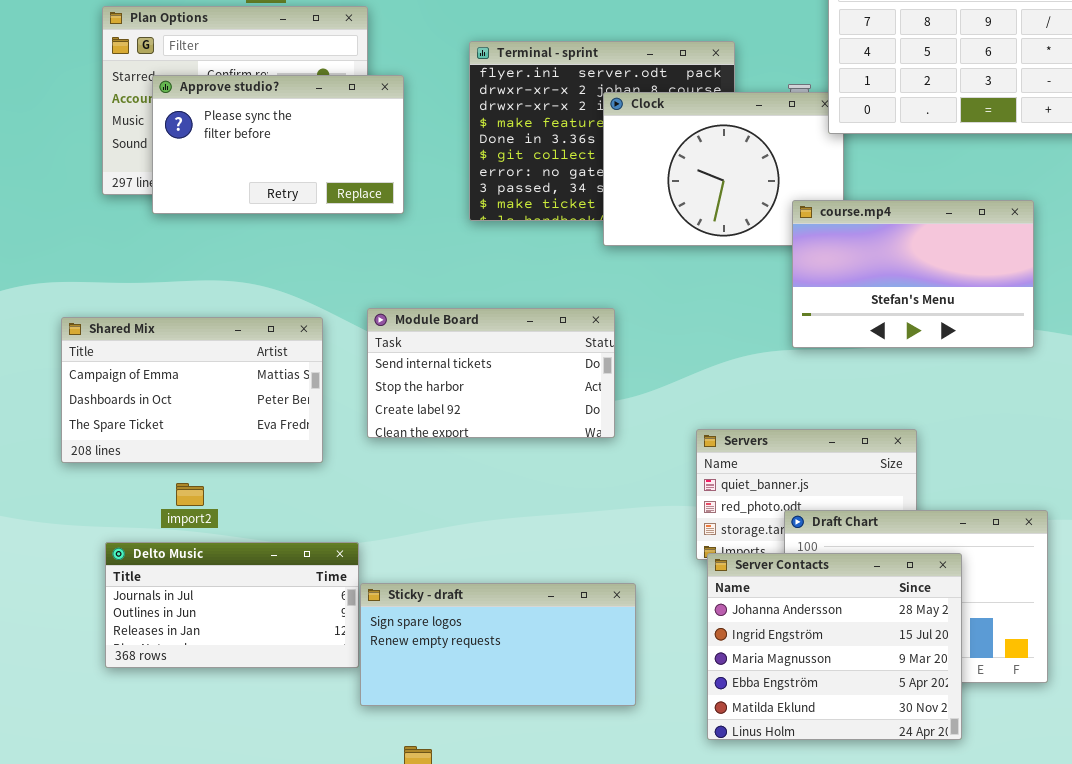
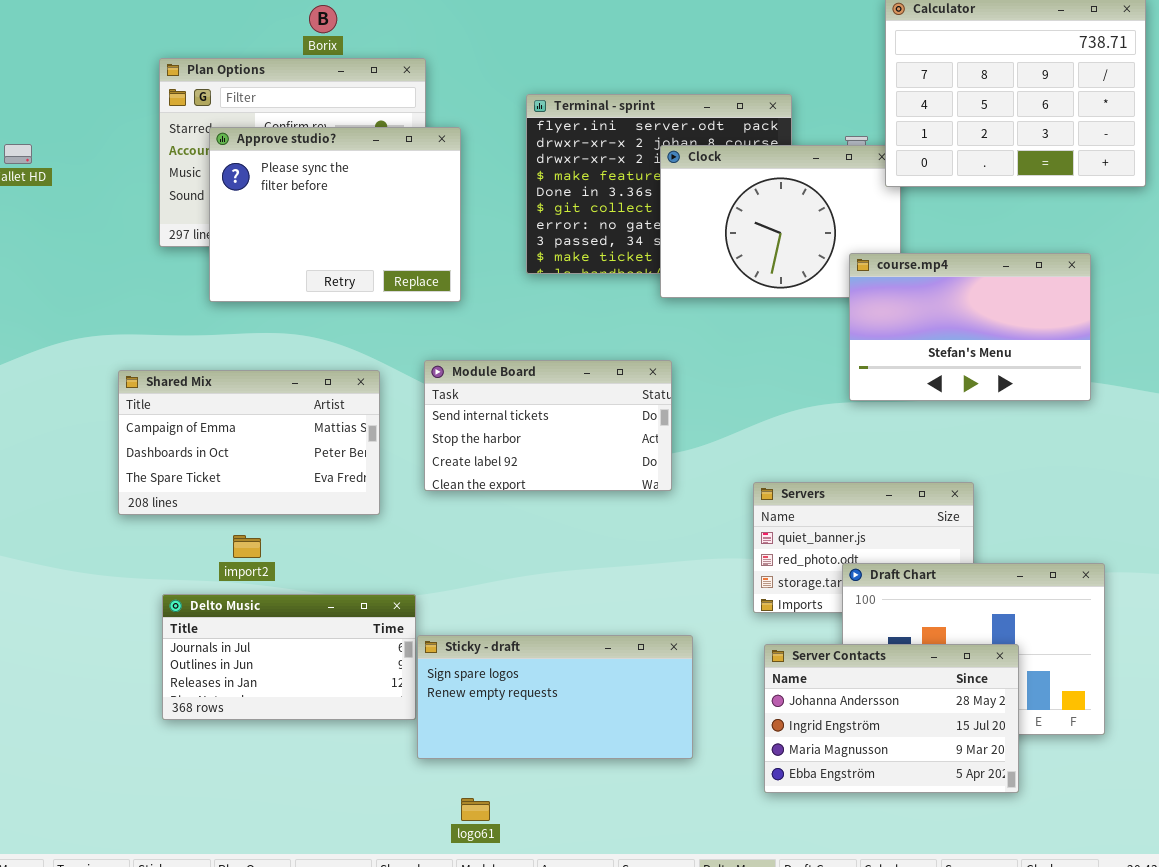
Approve studio?: [152,75,404,214] -> [209,127,461,302], resized
Server Contacts: [707,553,962,740] -> [764,644,1019,793], resized

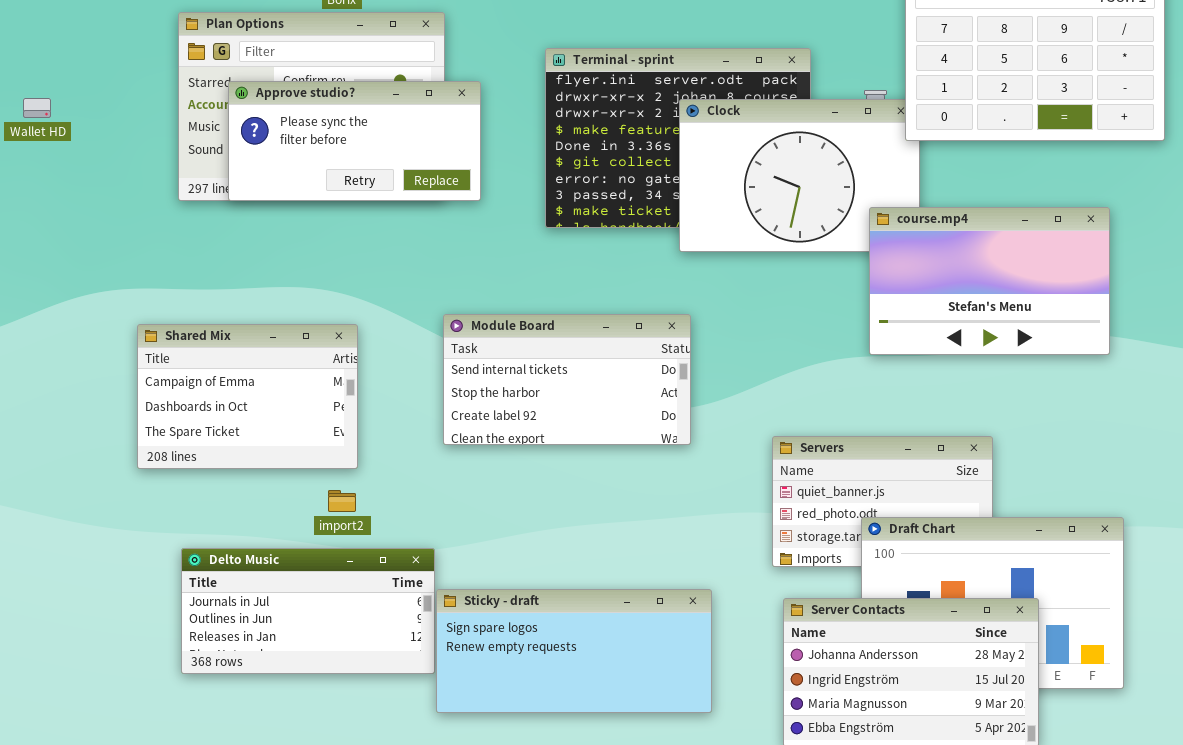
Approve studio?: [209,127,461,302] -> [228,81,481,201], resized
Shared Mix: [118,370,380,515] -> [137,324,358,469], resized
import2: [233,535,261,558] -> [328,490,356,512], moved

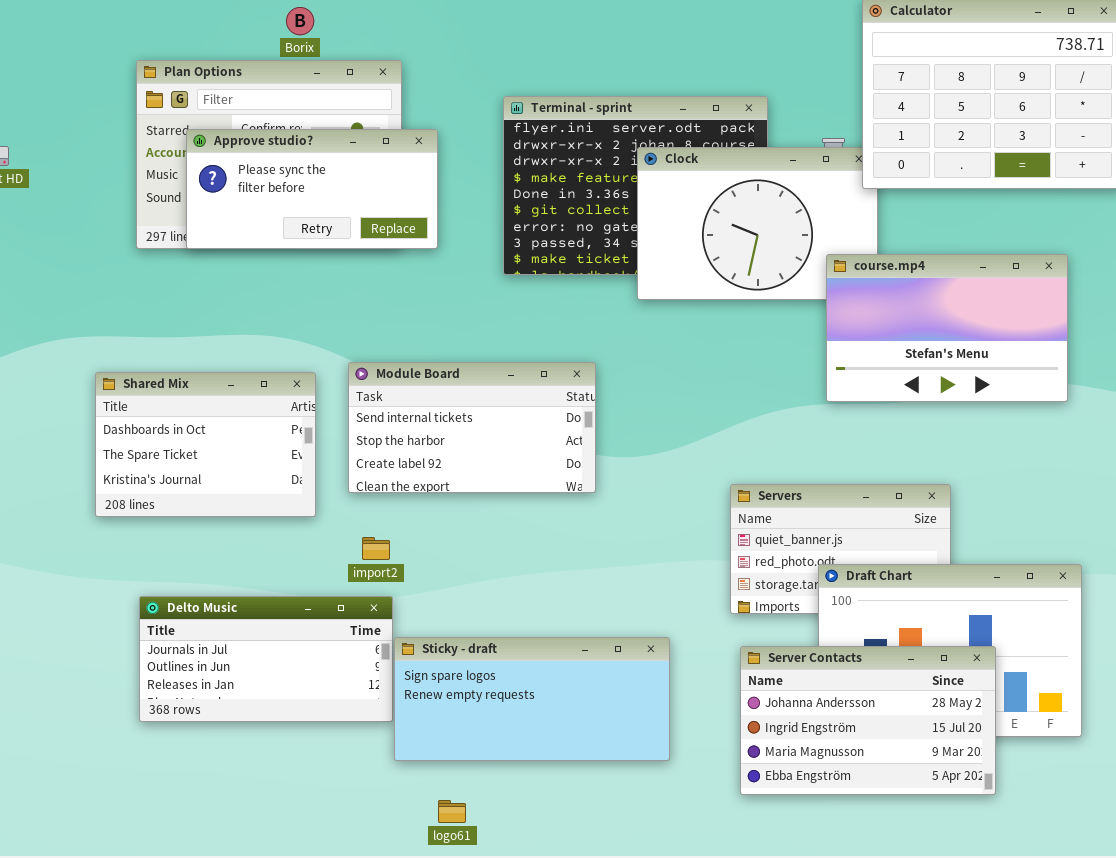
Module Board: [443,314,691,445] -> [348,362,596,493], moved
Shared Mix: [137,324,358,469] -> [95,372,316,517], scrolled down 1 row
import2: [328,490,356,512] -> [362,537,390,560], moved

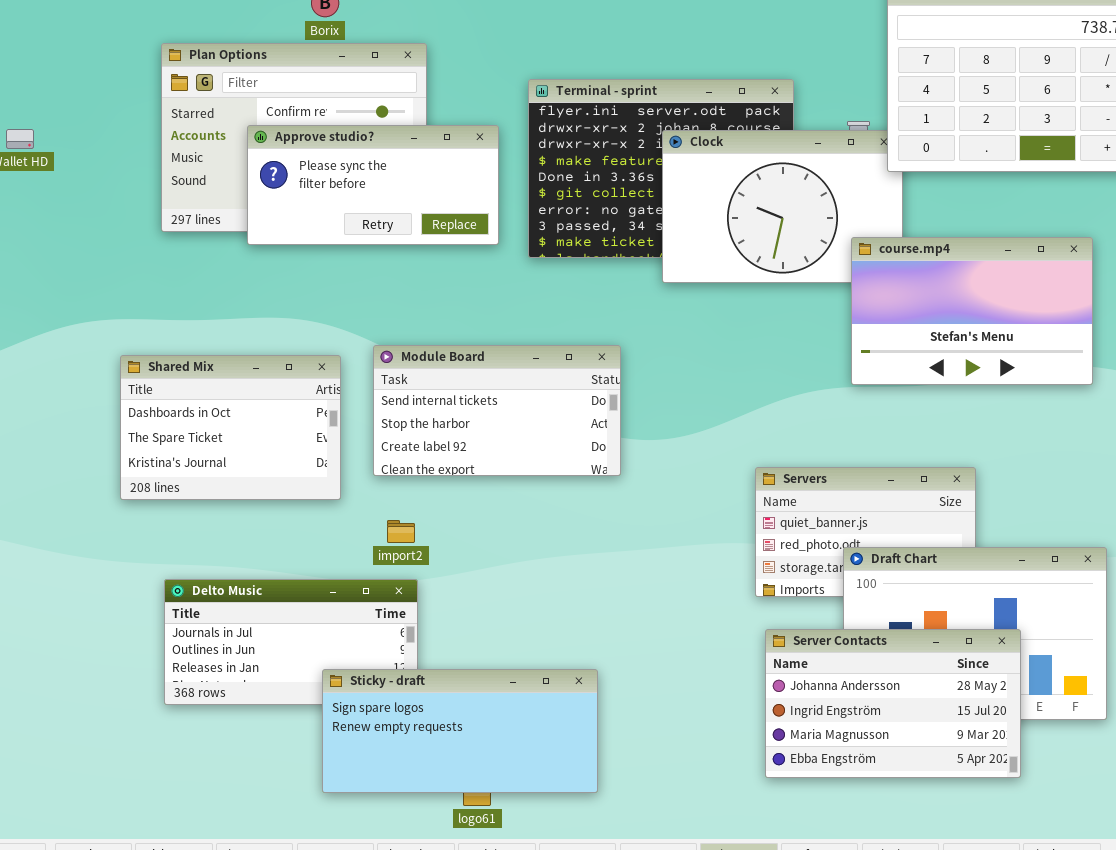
Approve studio?: [186,129,438,249] -> [247,125,499,245], moved
Sticky - draft: [394,637,670,761] -> [322,669,598,793], moved

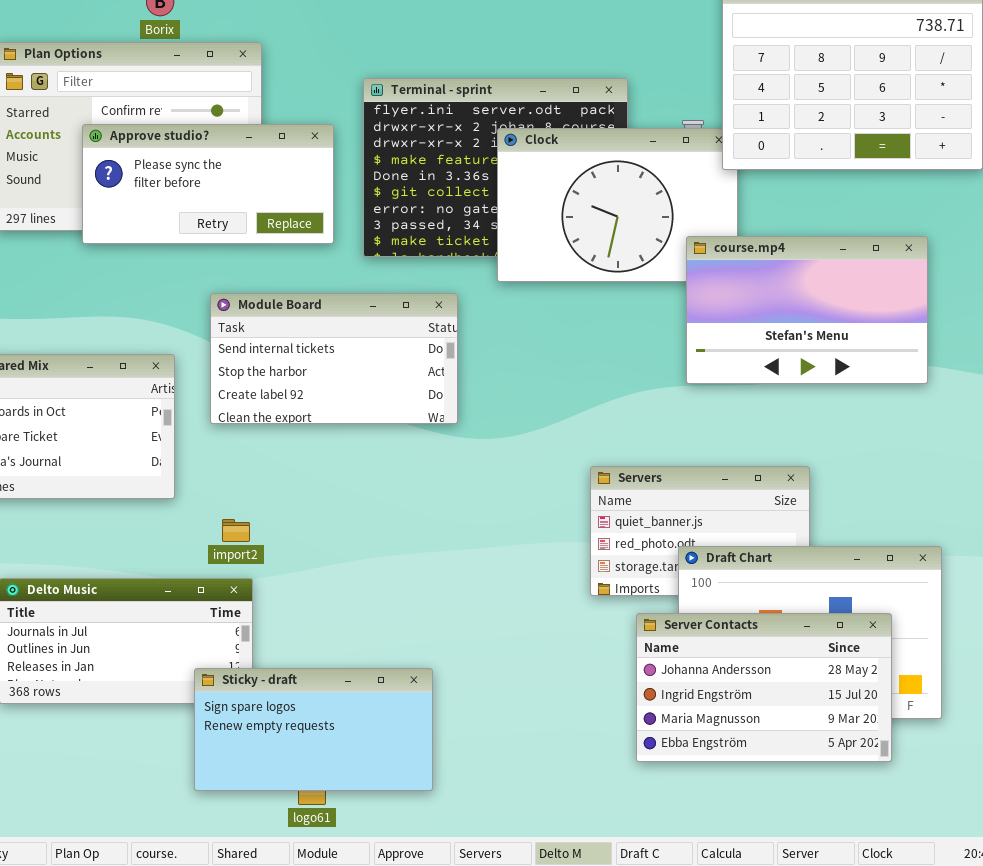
Module Board: [373,345,621,476] -> [210,293,458,424], moved
Server Contacts: [765,629,1021,778] -> [636,613,892,762], moved
Sticky - draft: [322,669,598,793] -> [194,668,433,791], resized

